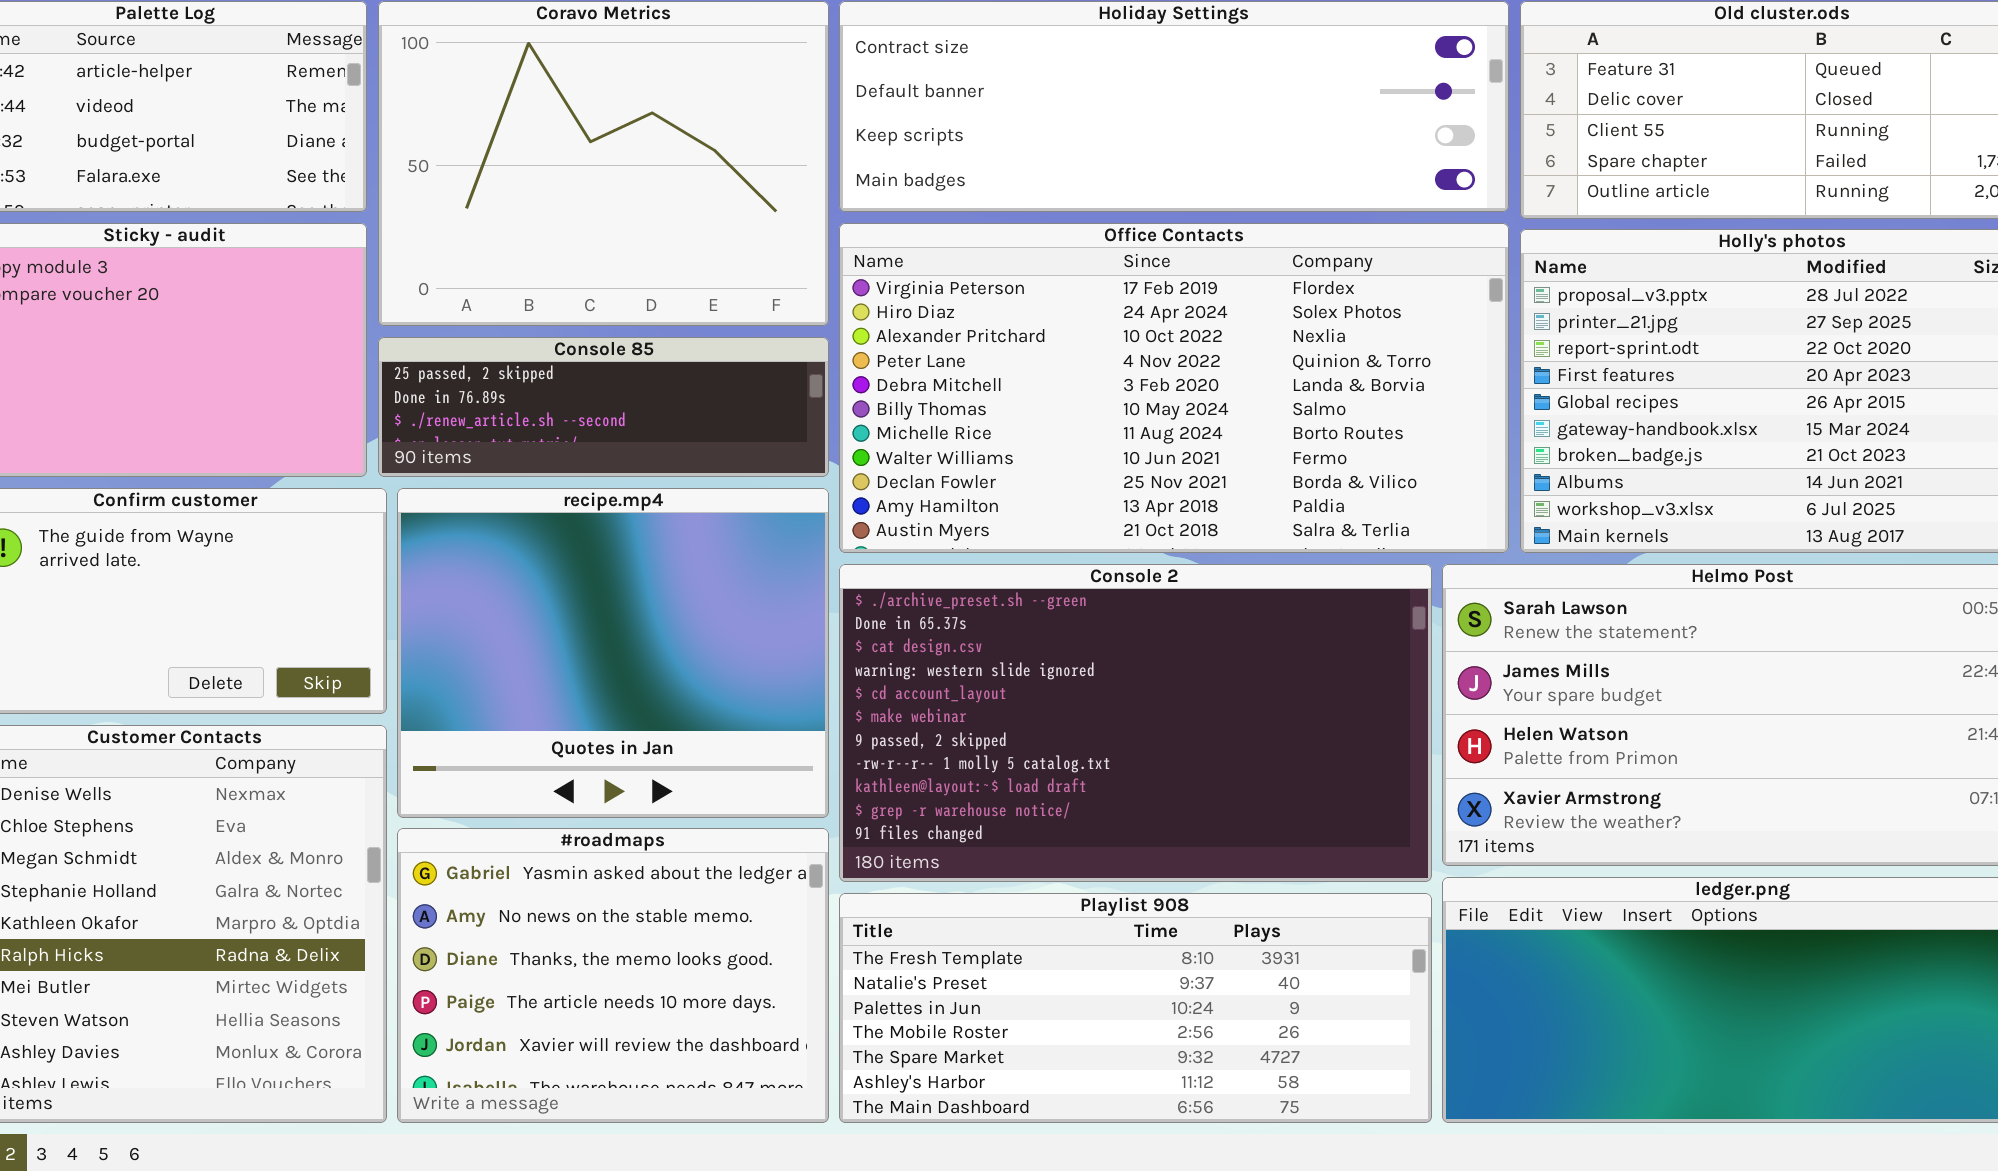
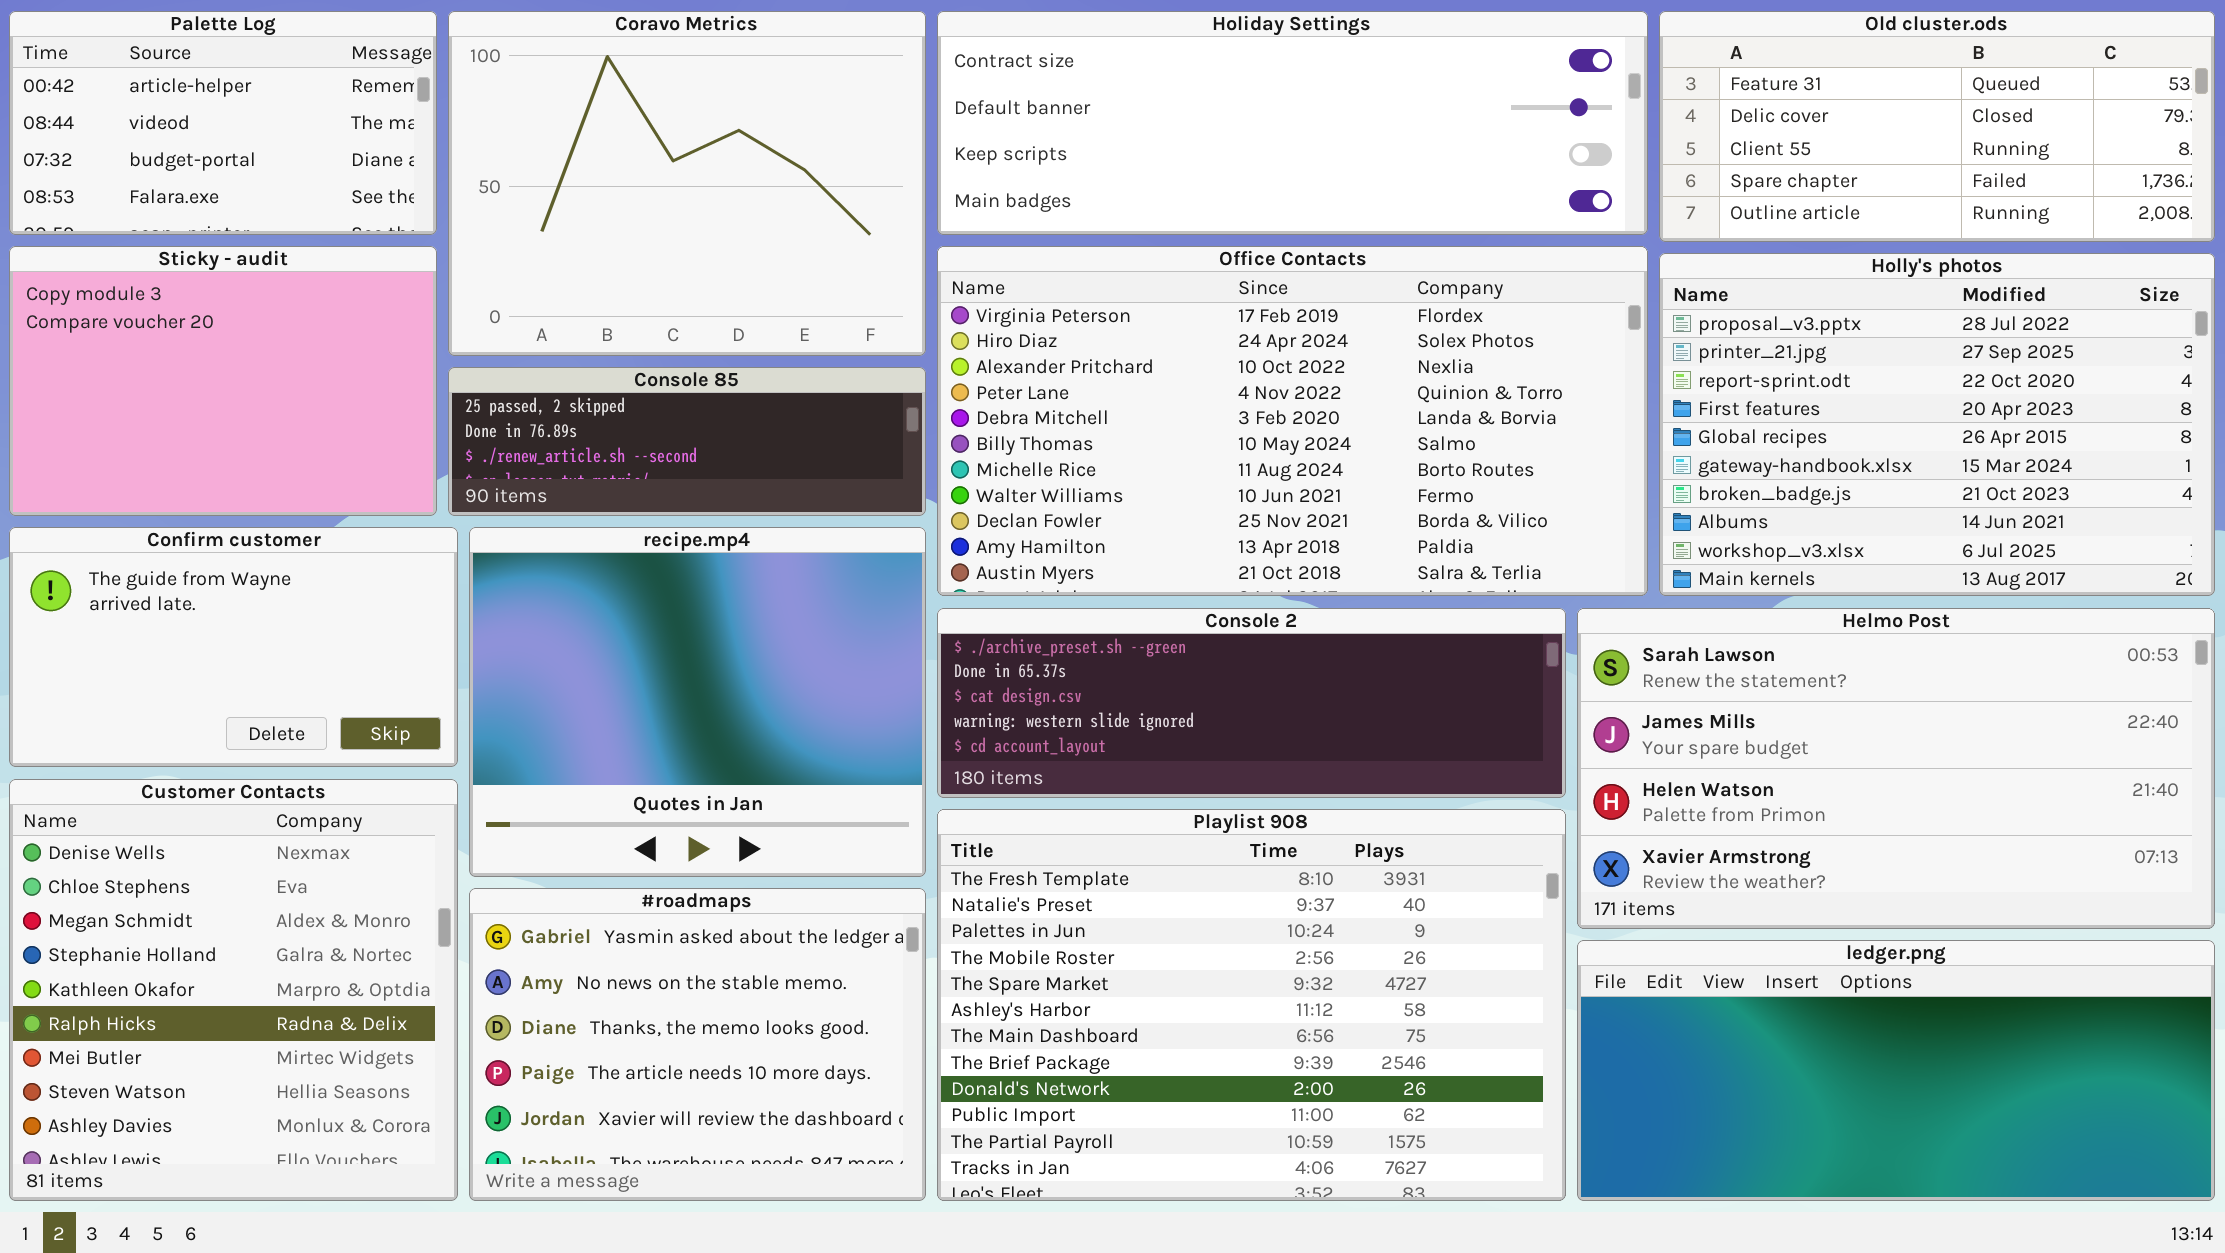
Console 2: [839,564,1432,882] -> [937,608,1566,798], resized
Playlist 908: [839,893,1432,1123] -> [937,809,1566,1201], resized

